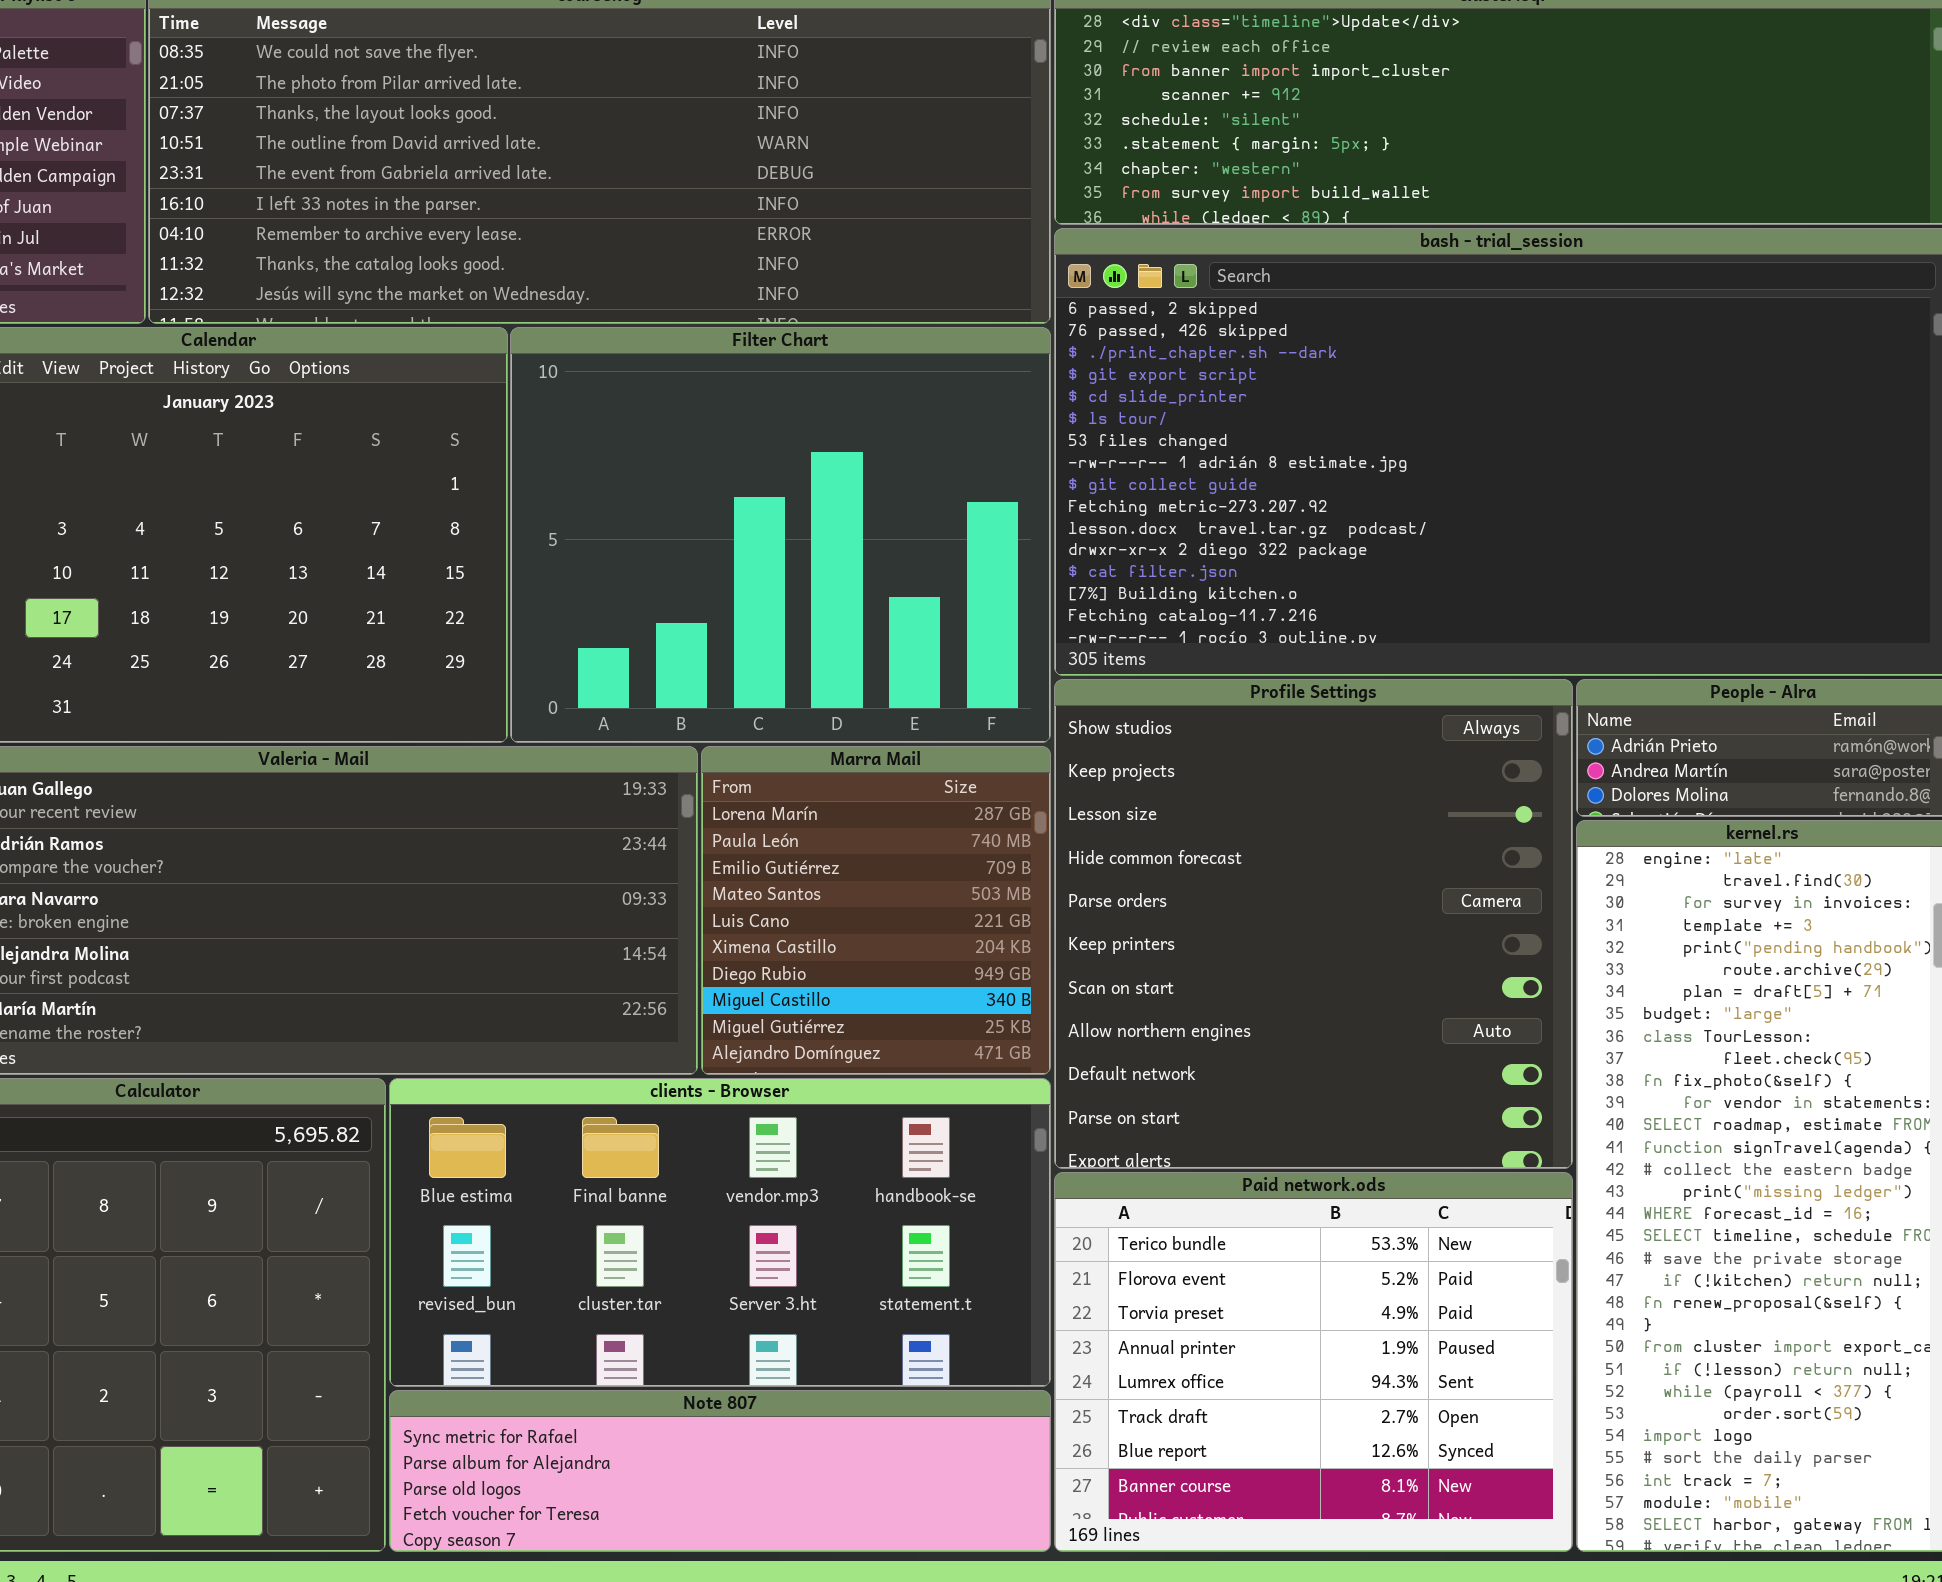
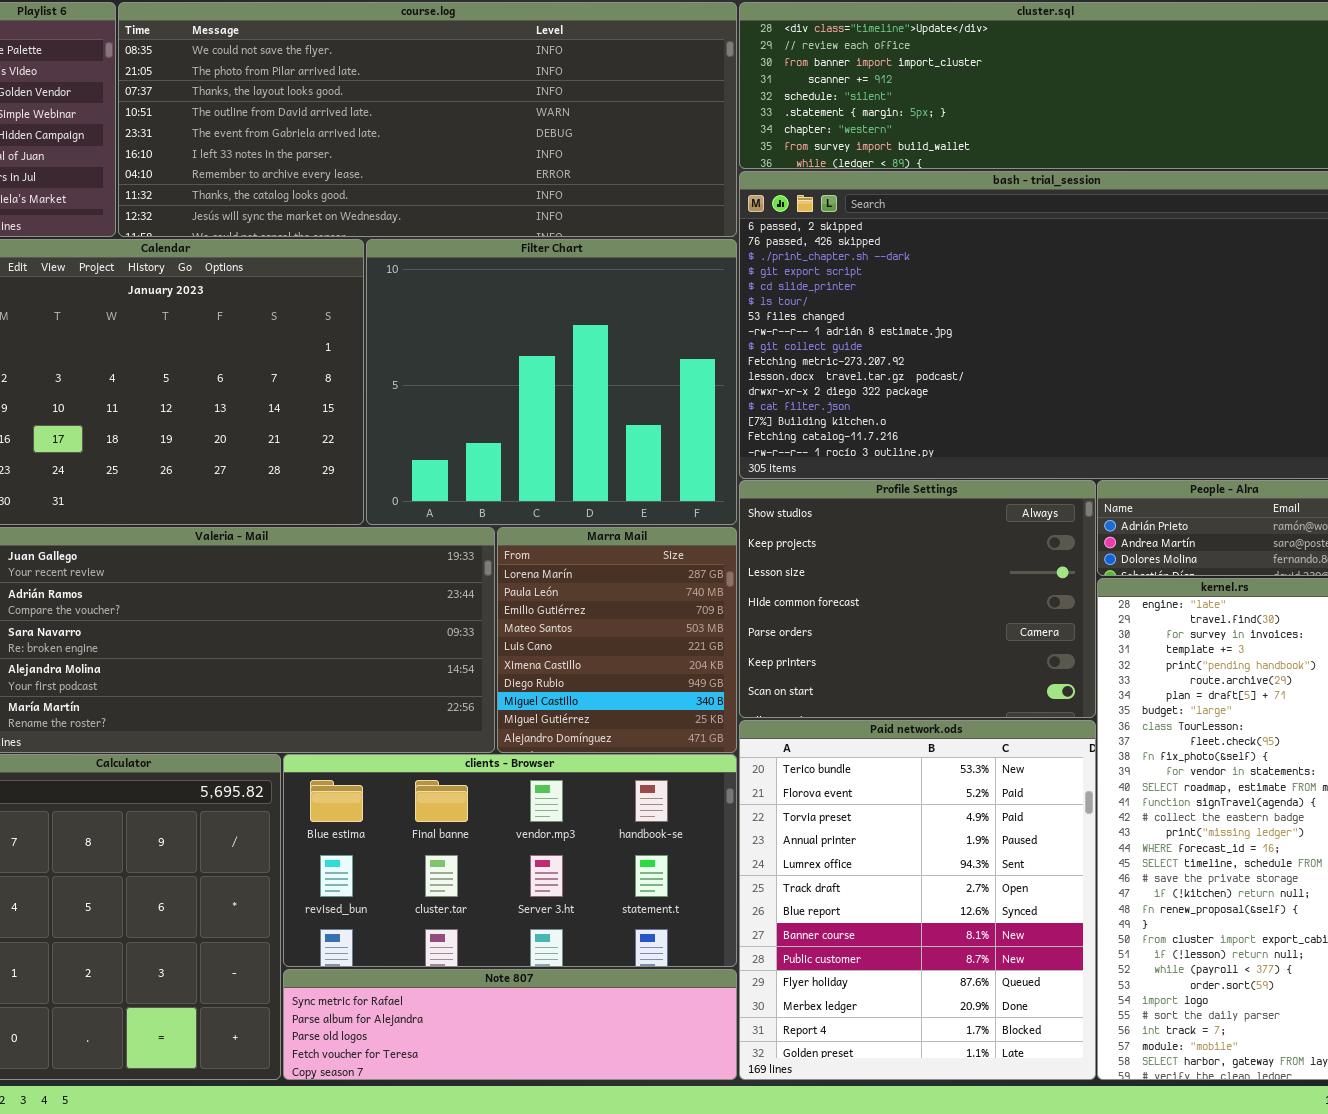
Profile Settings: [1054,679,1573,1169] -> [739,480,1096,718], resized
Paid network.ods: [1054,1172,1573,1552] -> [739,720,1096,1080], resized

